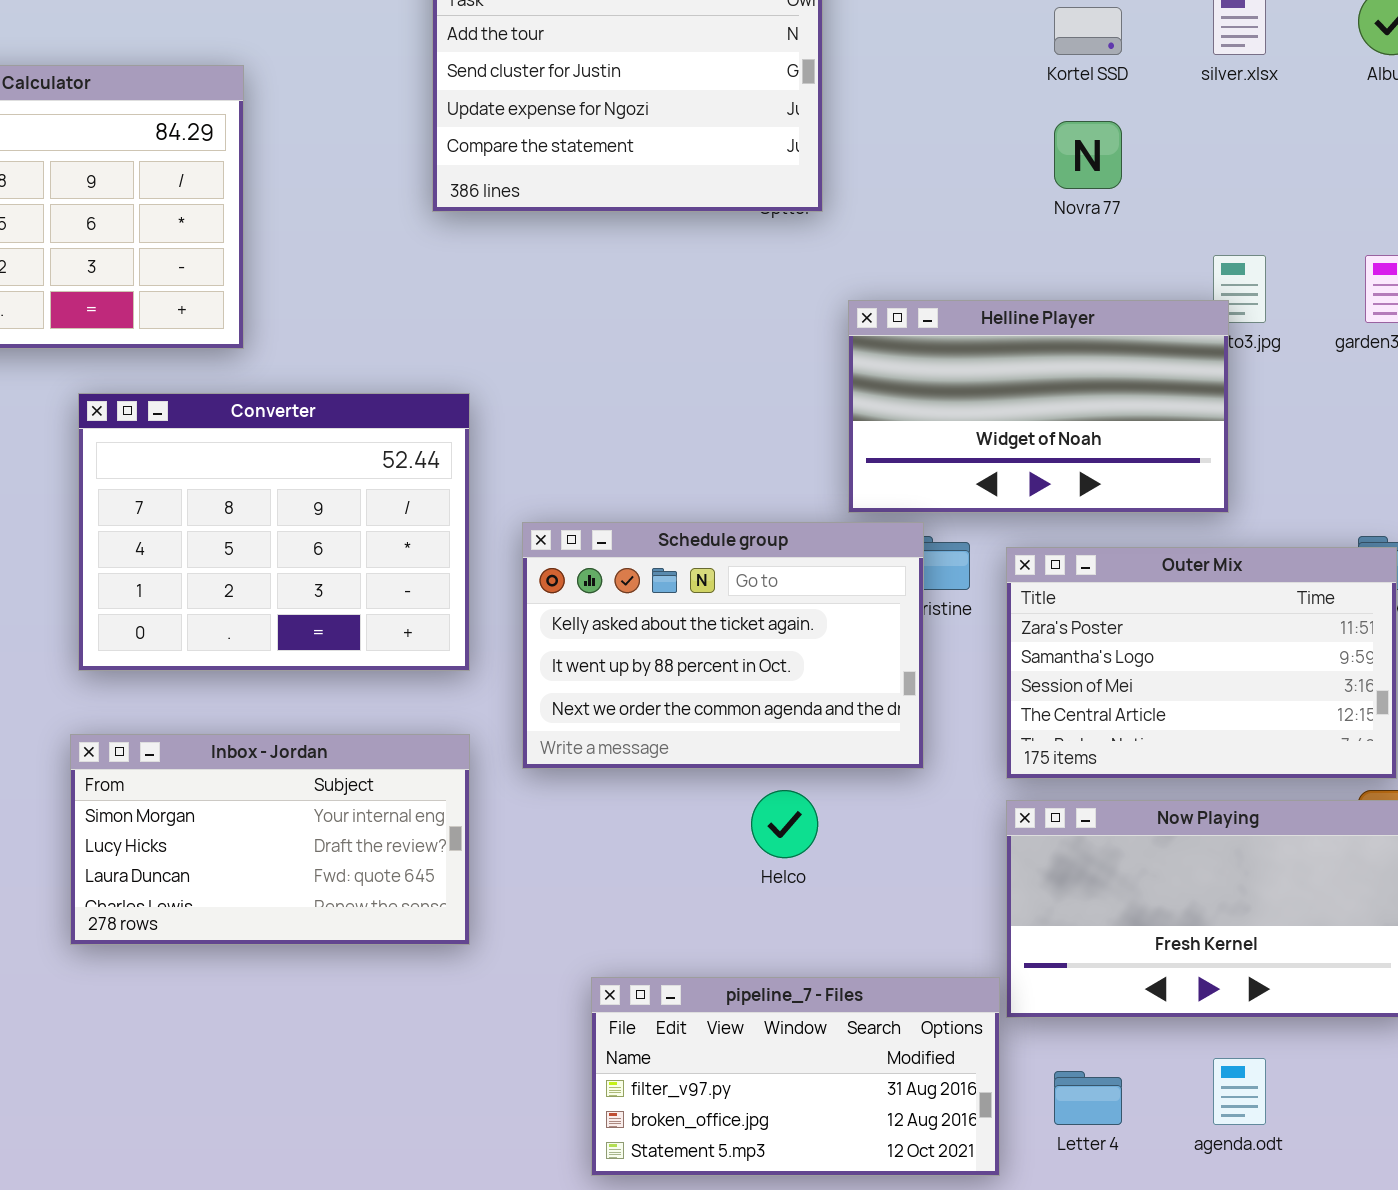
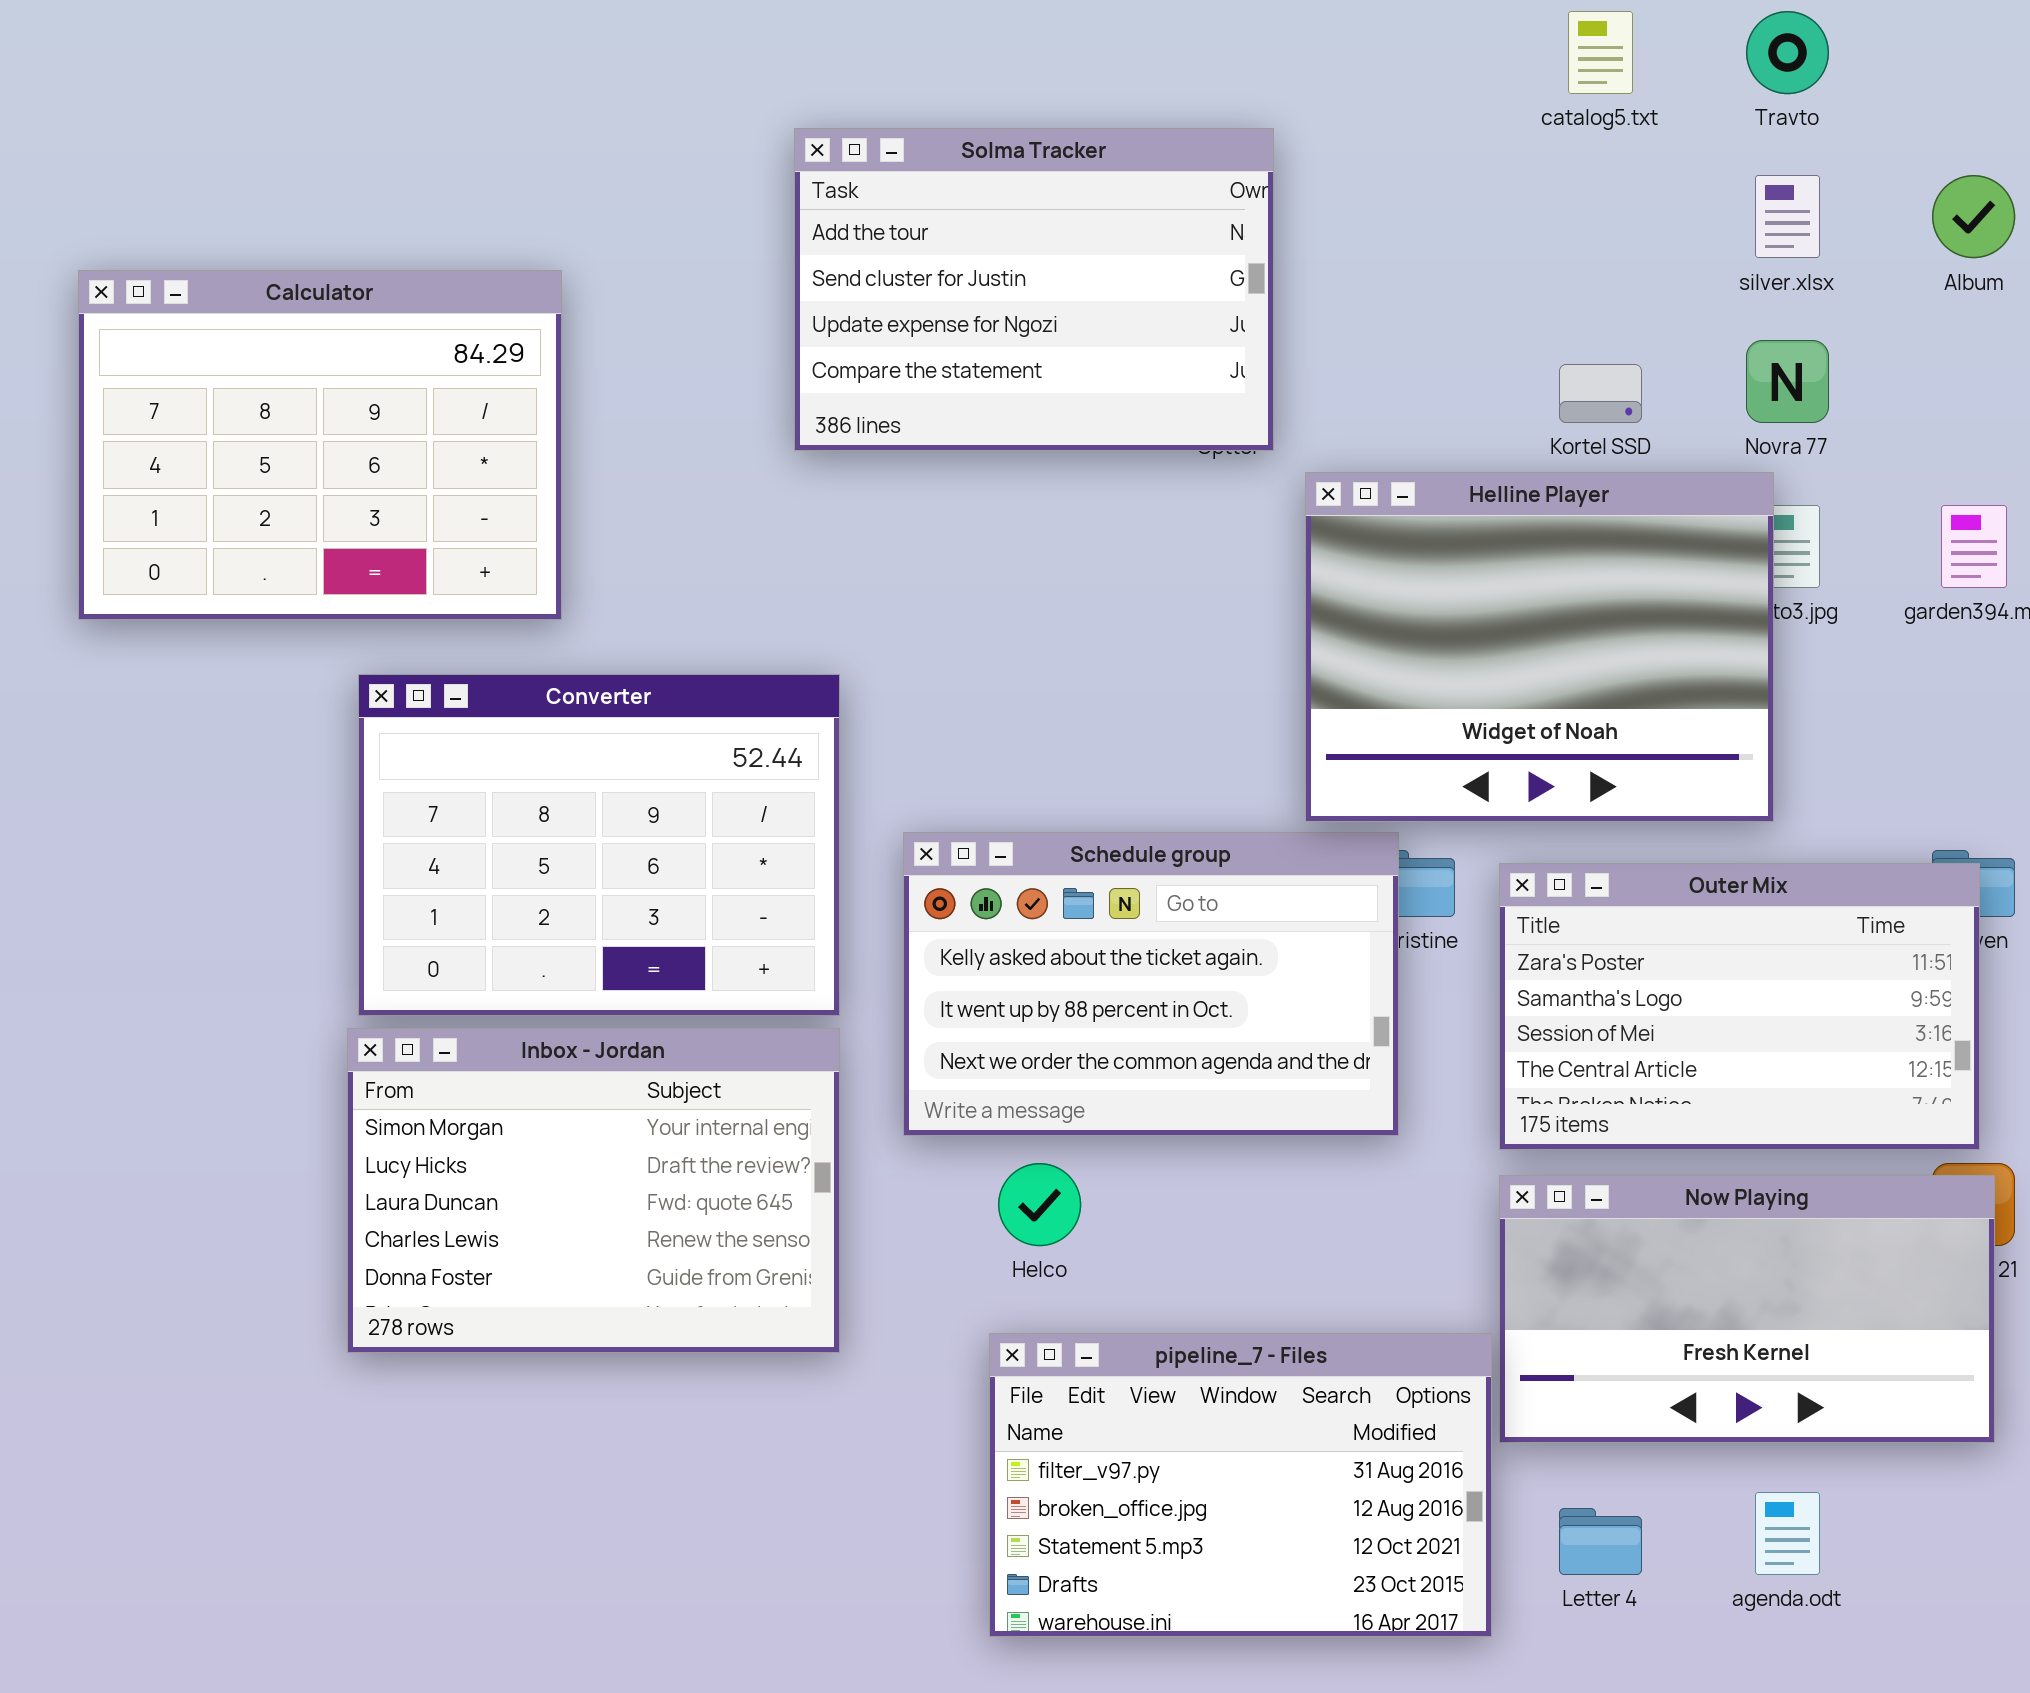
Kortel SSD: [1054,7,1122,55] -> [1559,364,1642,423], moved
Novra 77: [1054,121,1122,189] -> [1746,340,1829,423], moved
Helline Player: [848,300,1229,513] -> [1305,472,1774,822], resized
Inbox - Jordan: [70,734,470,945] -> [347,1028,840,1353], resized
Helco: [751,790,818,858] -> [998,1163,1081,1246], moved
pipeline_7 - Files: [591,977,1000,1176] -> [989,1333,1492,1637], resized

